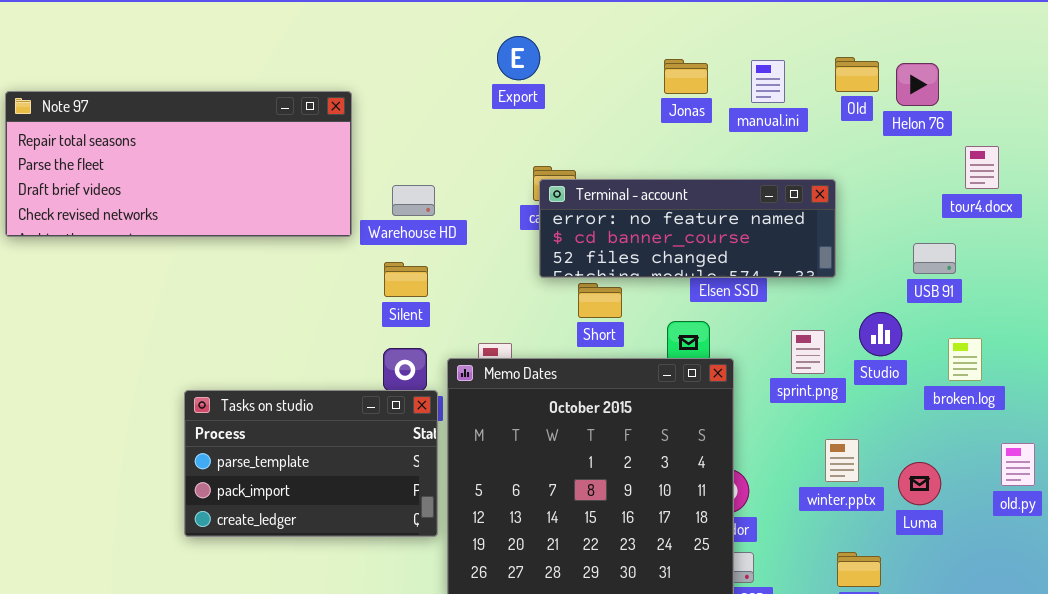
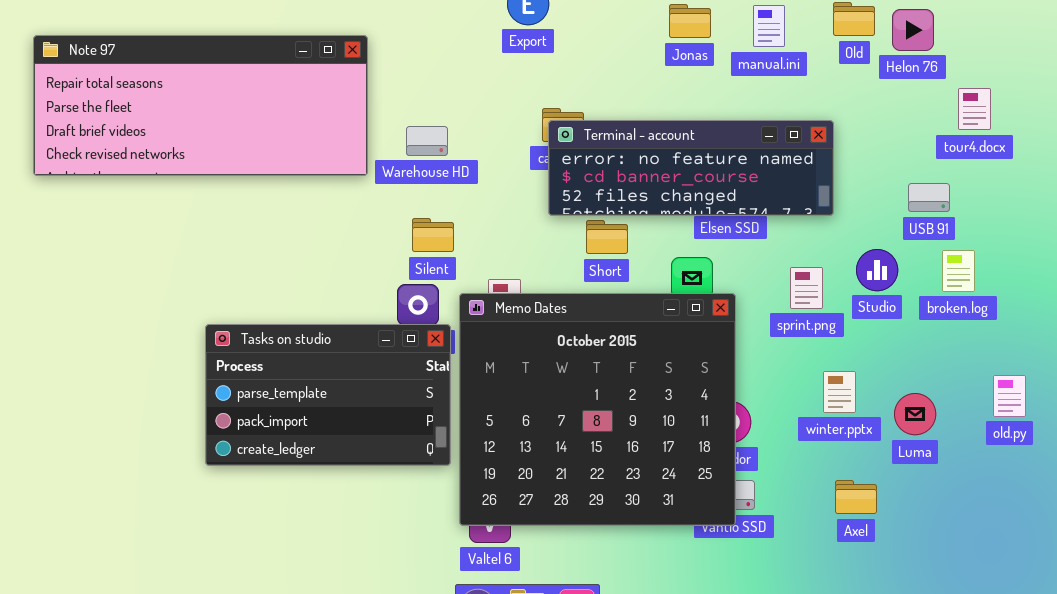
Silent: [384,262,428,297] -> [412,218,454,252], moved
broken.log: [948,338,982,381] -> [942,250,975,292], moved

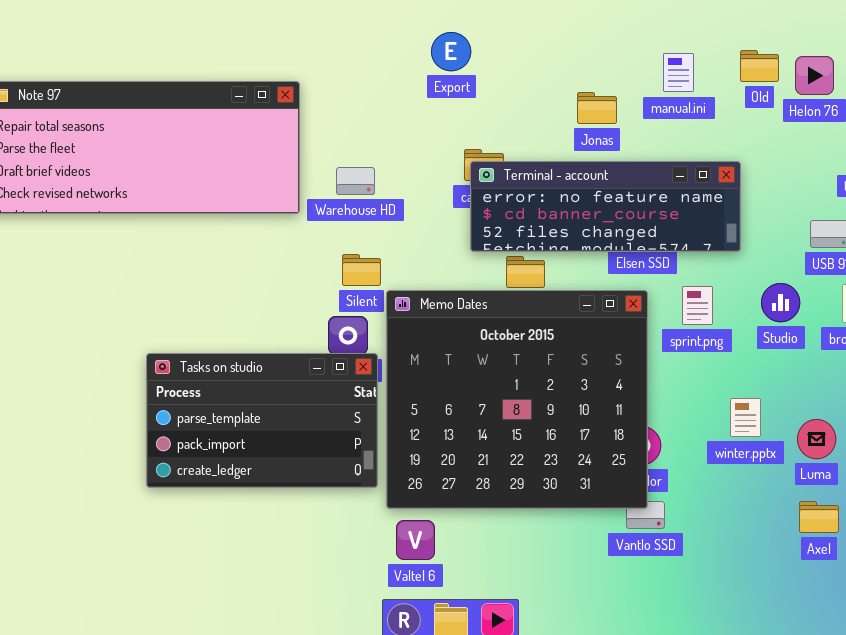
Jonas: [669,4,711,38] -> [577,92,617,124], moved
sprint.png: [790,267,823,309] -> [682,286,713,325], moved
Memo Dates: [459,293,736,526] -> [386,290,648,509], moved
Axel: [835,480,877,514] -> [799,501,839,533], moved

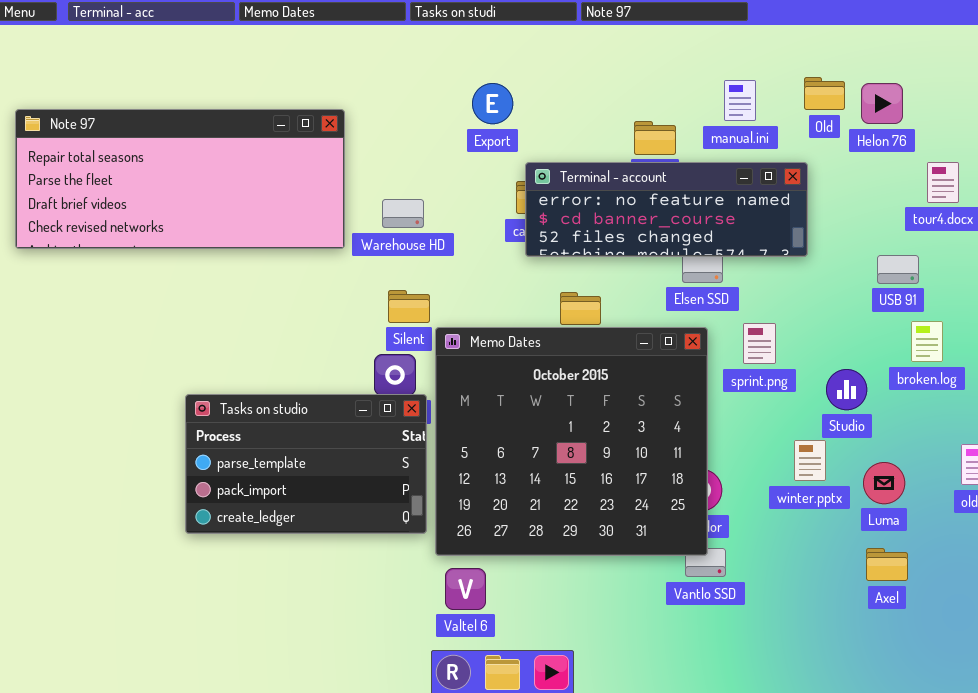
Export: [431,32,471,71] -> [472,83,513,124], moved
Terminal - account: [470,161,741,252] -> [525,162,808,257], moved
Studio: [761,283,800,322] -> [826,369,867,410], moved

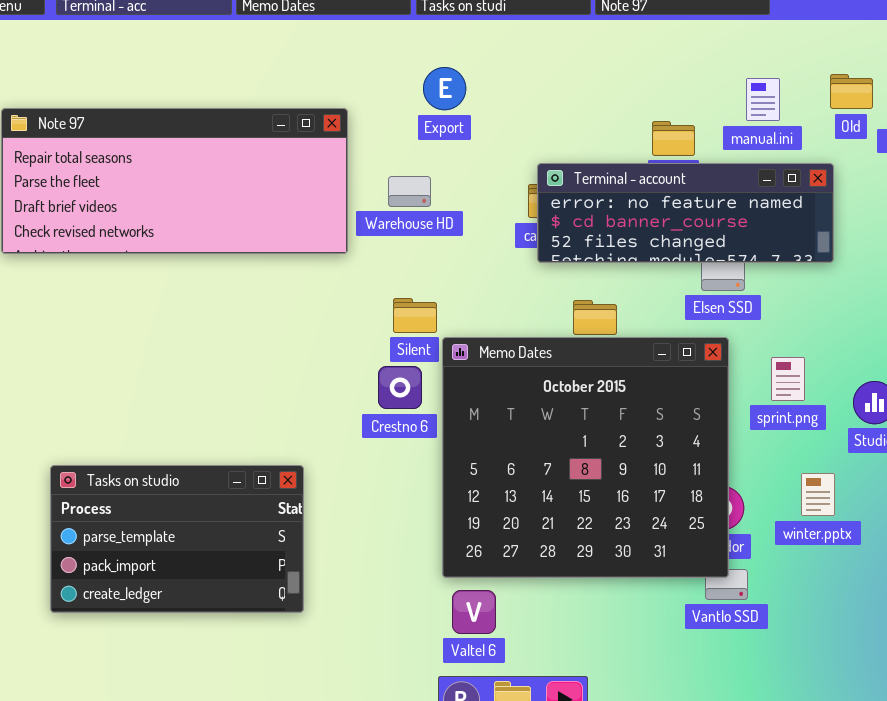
Export: [472,83,513,124] -> [423,67,466,110], moved
Warehouse HD: [382,199,424,228] -> [388,176,431,207], moved
sprint.png: [743,323,776,364] -> [771,357,805,401], moved
Tasks on studio: [185,394,427,534] -> [50,465,304,613], moved
winter.pptx: [794,440,826,481] -> [801,473,835,516], moved

